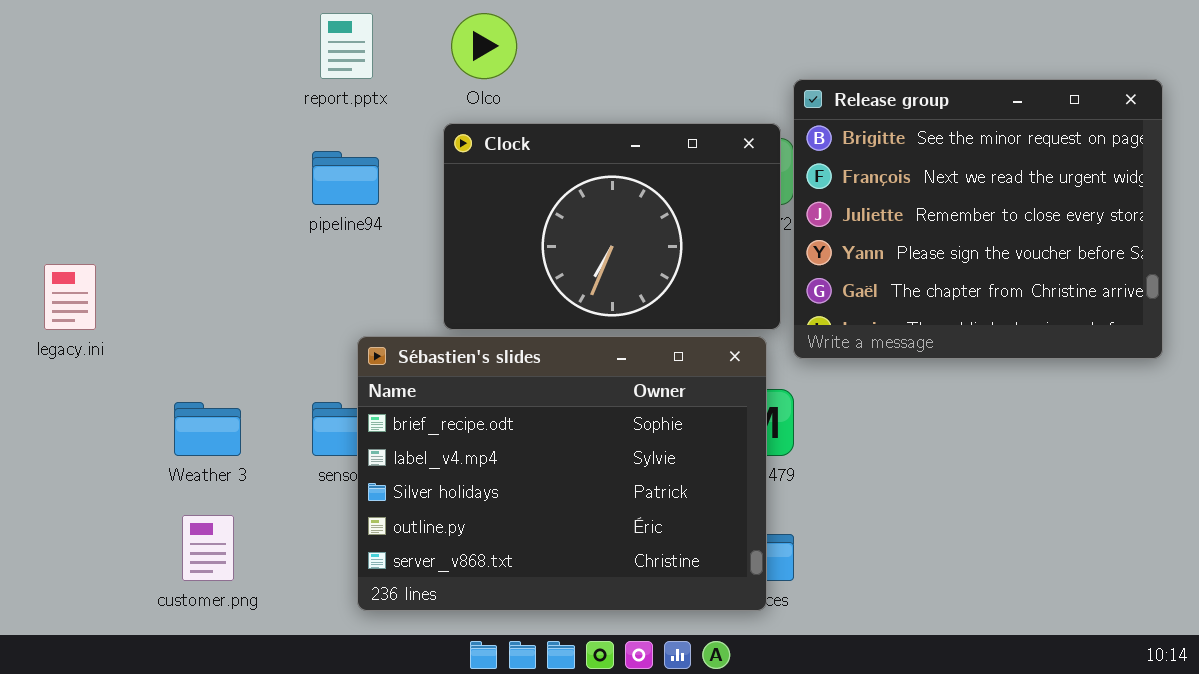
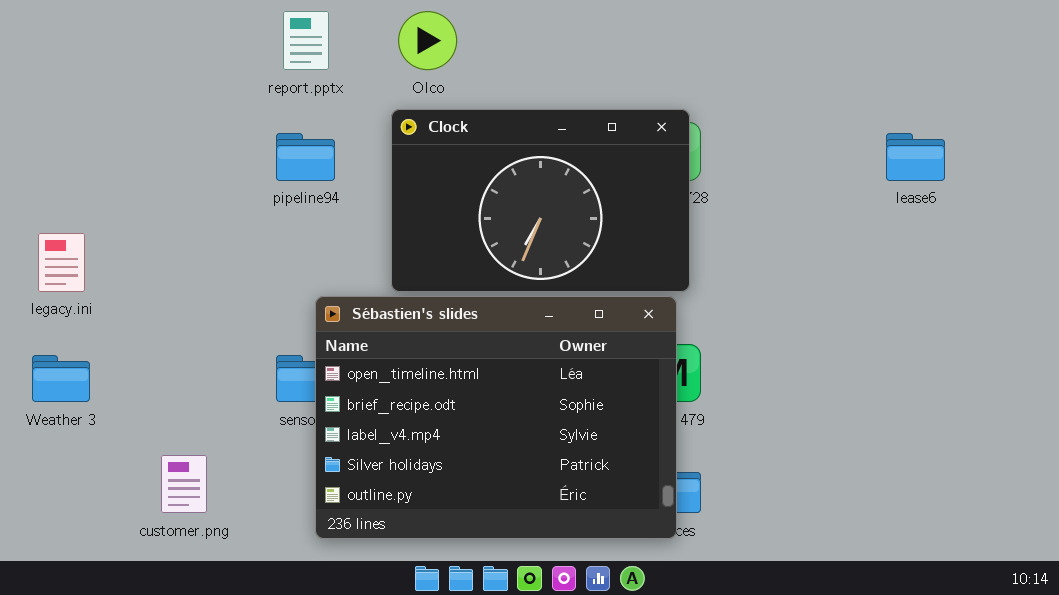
Release group: [793,79,1163,359] -> none, closed
Sébastien's slides: [357,336,767,611] -> [315,296,677,539], scrolled up 1 row
Weather 3: [174,402,241,456] -> [32,355,90,402], moved

